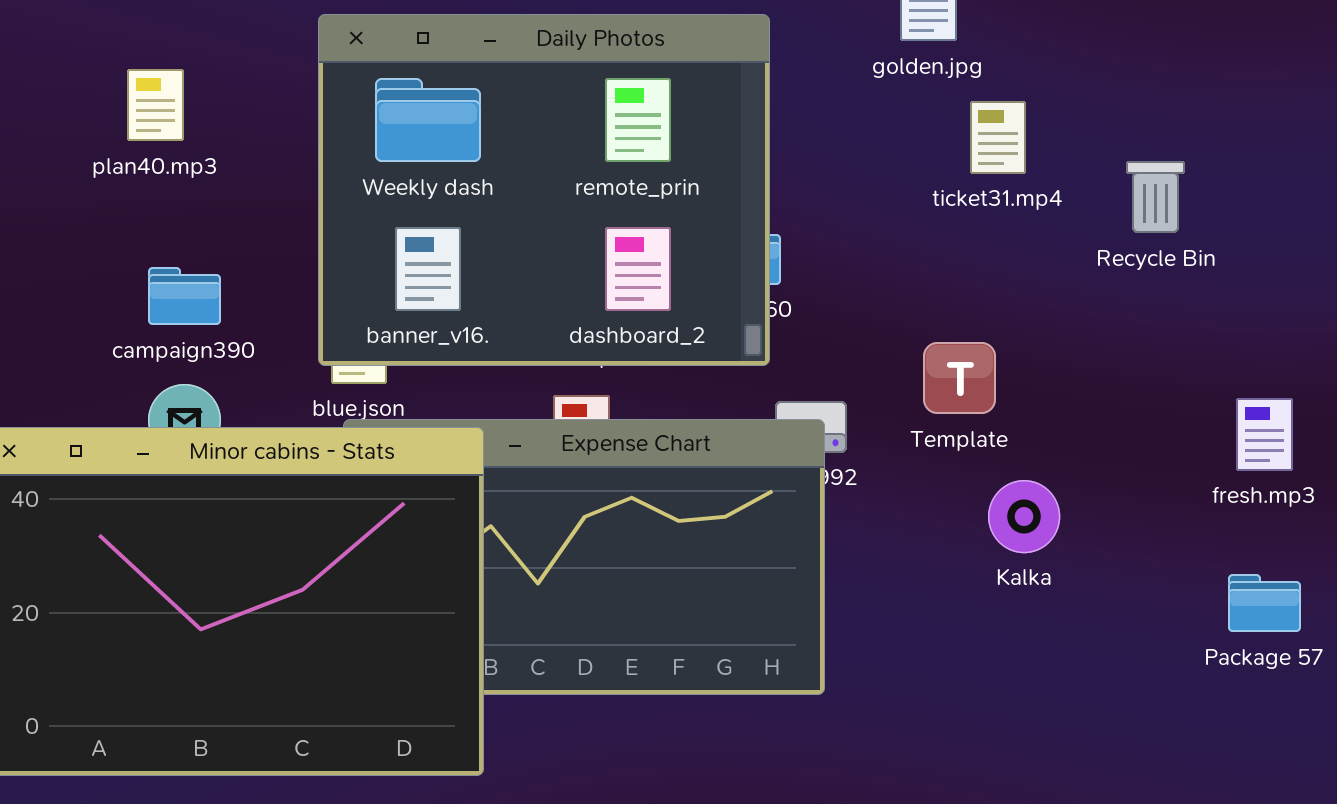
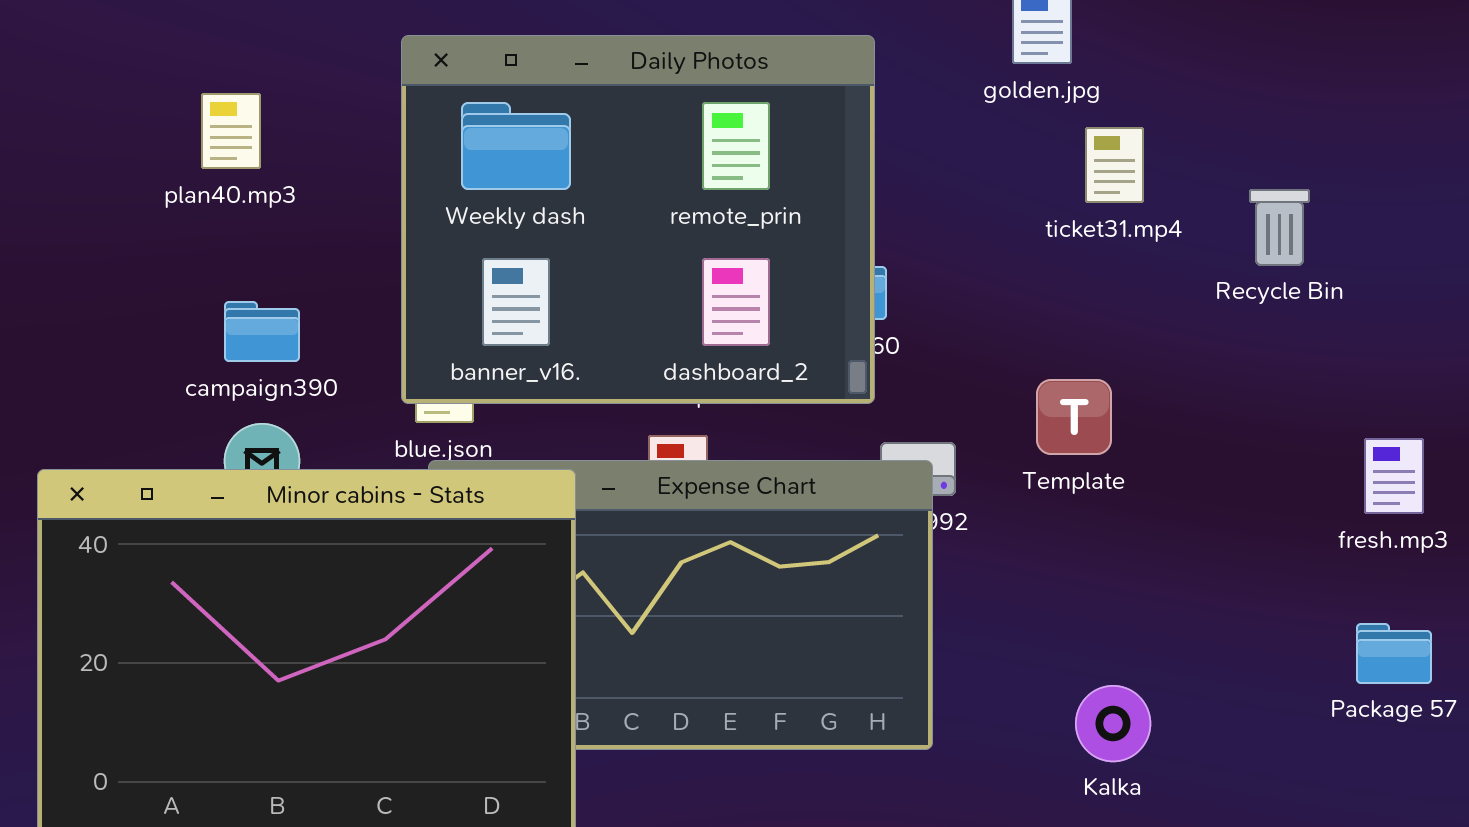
Kalka: [988,480,1060,553] -> [1075,685,1151,762], moved

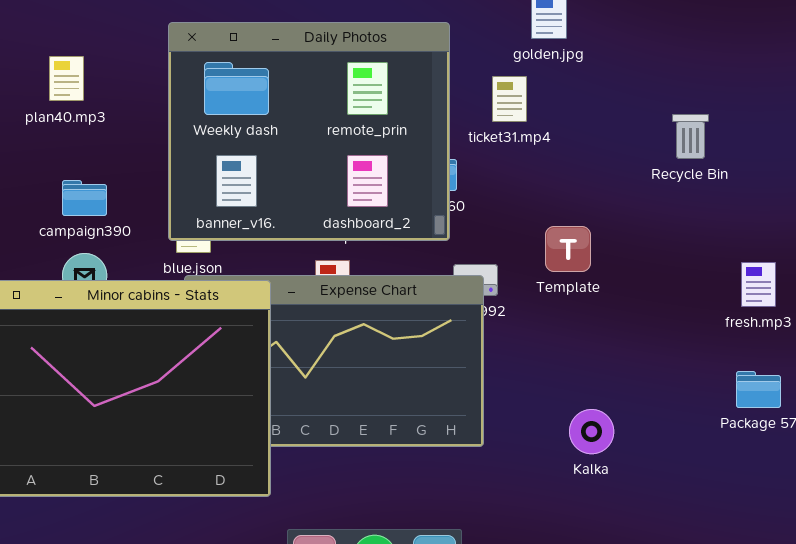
ticket31.mp4: [1085,127,1144,203] -> [492,76,527,122], moved

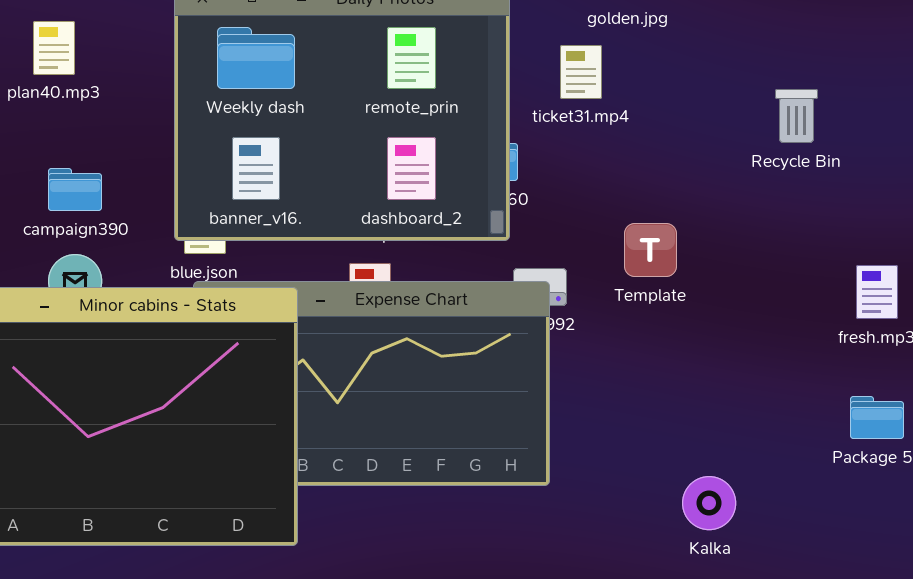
Kalka: [569,409,614,454] -> [682,476,736,530], moved

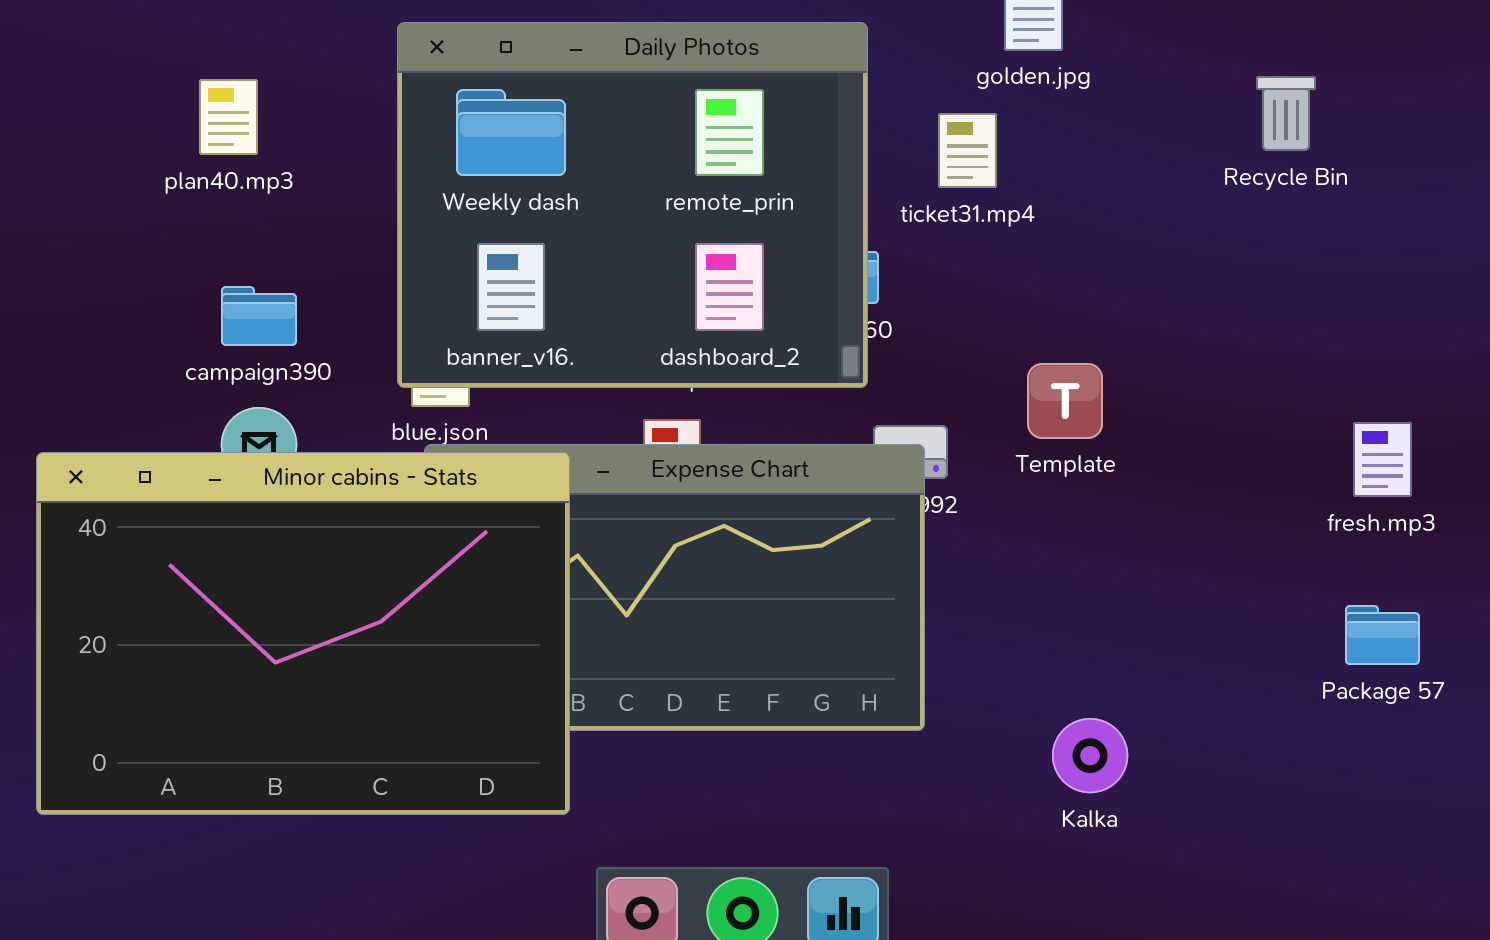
Recycle Bin: [775,89,818,143] -> [1256,76,1316,151], moved
Kalka: [682,476,736,530] -> [1052,718,1128,793], moved

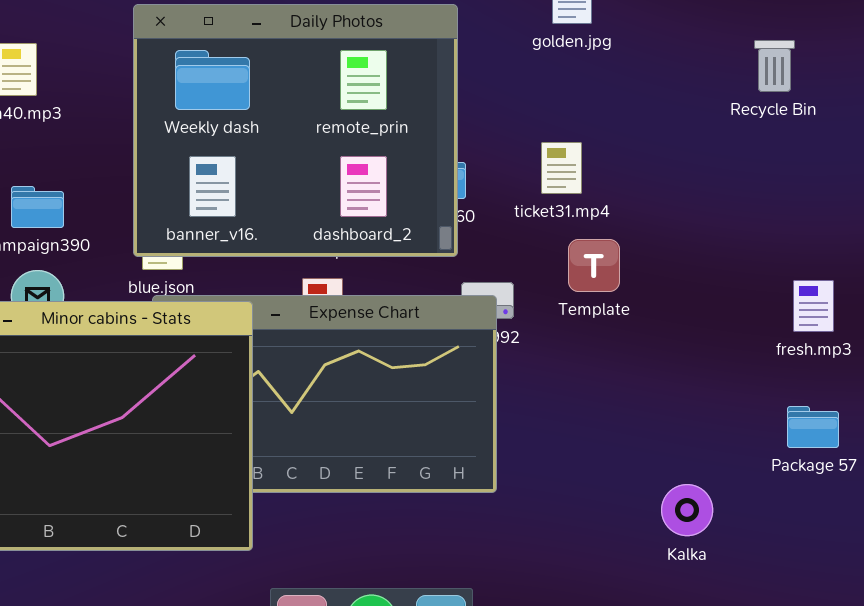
Recycle Bin: [1256,76,1316,151] -> [754,40,795,92], moved
ticket31.mp4: [938,113,997,188] -> [541,142,582,194], moved
Kalka: [1052,718,1128,793] -> [661,484,713,536], moved

